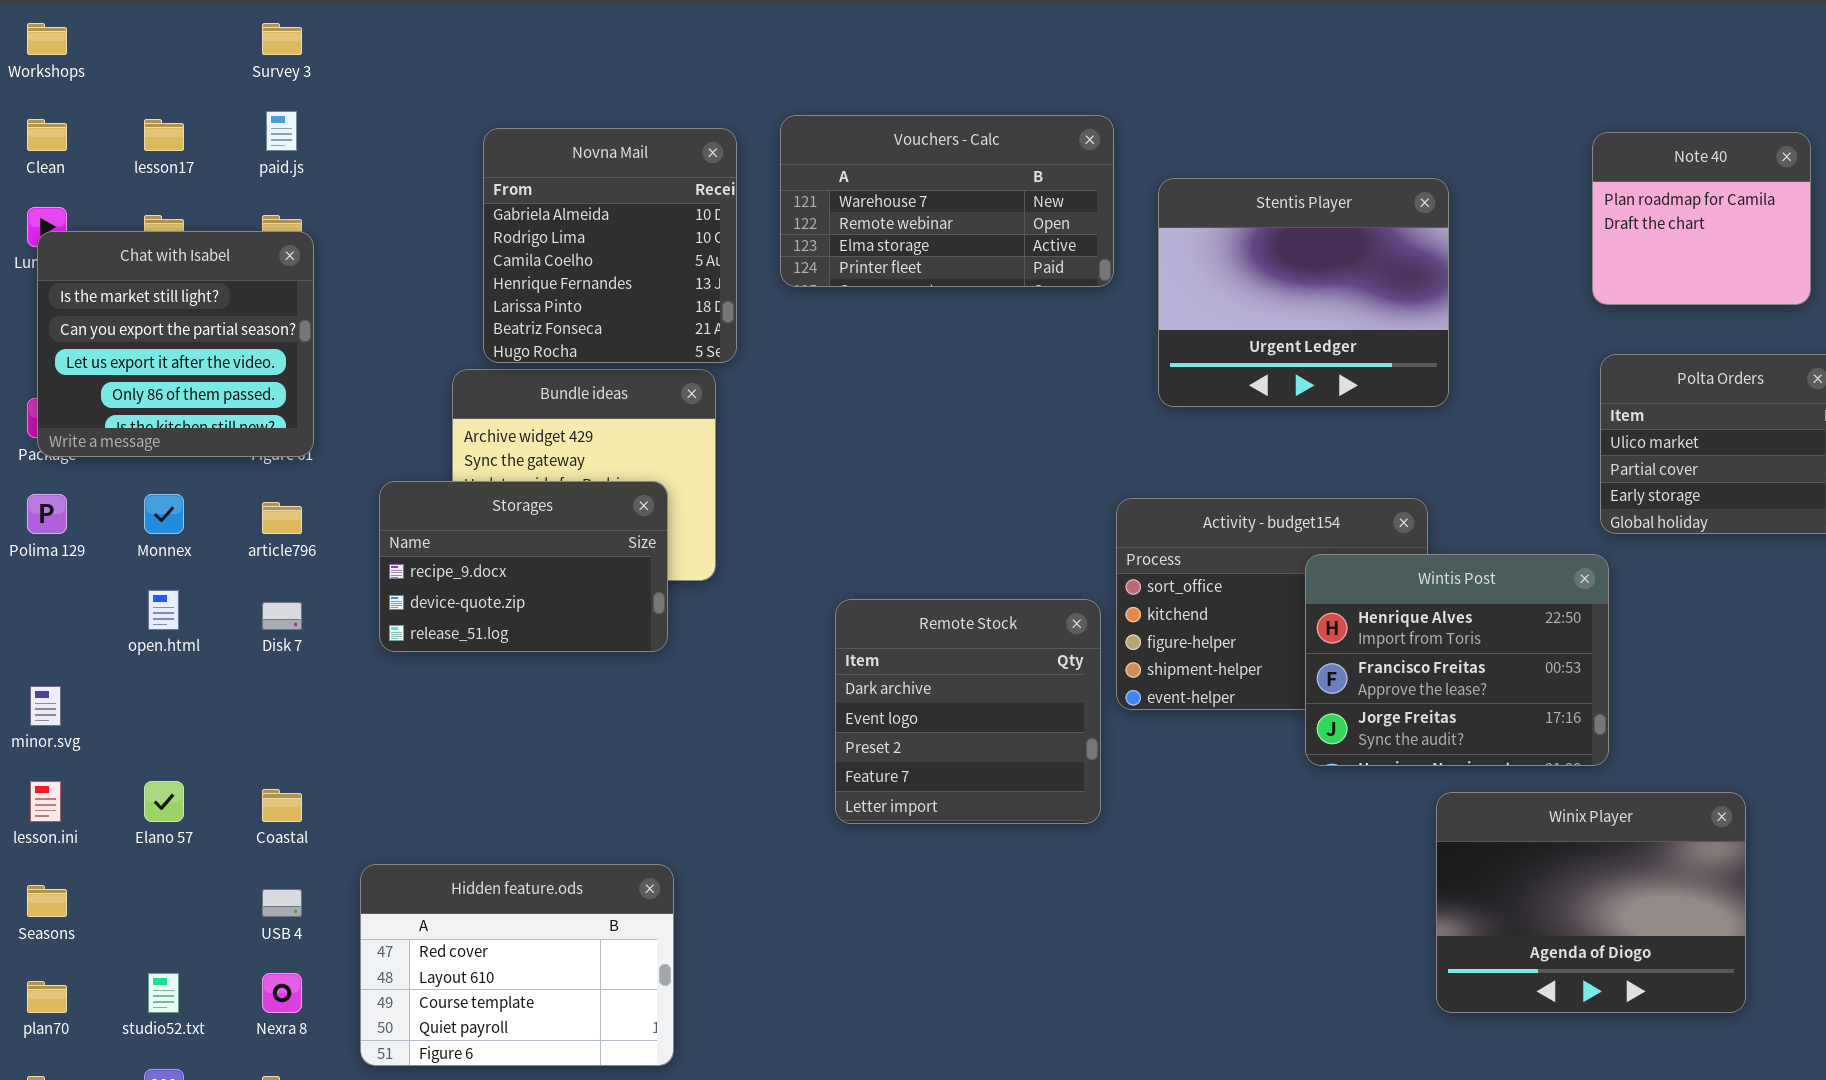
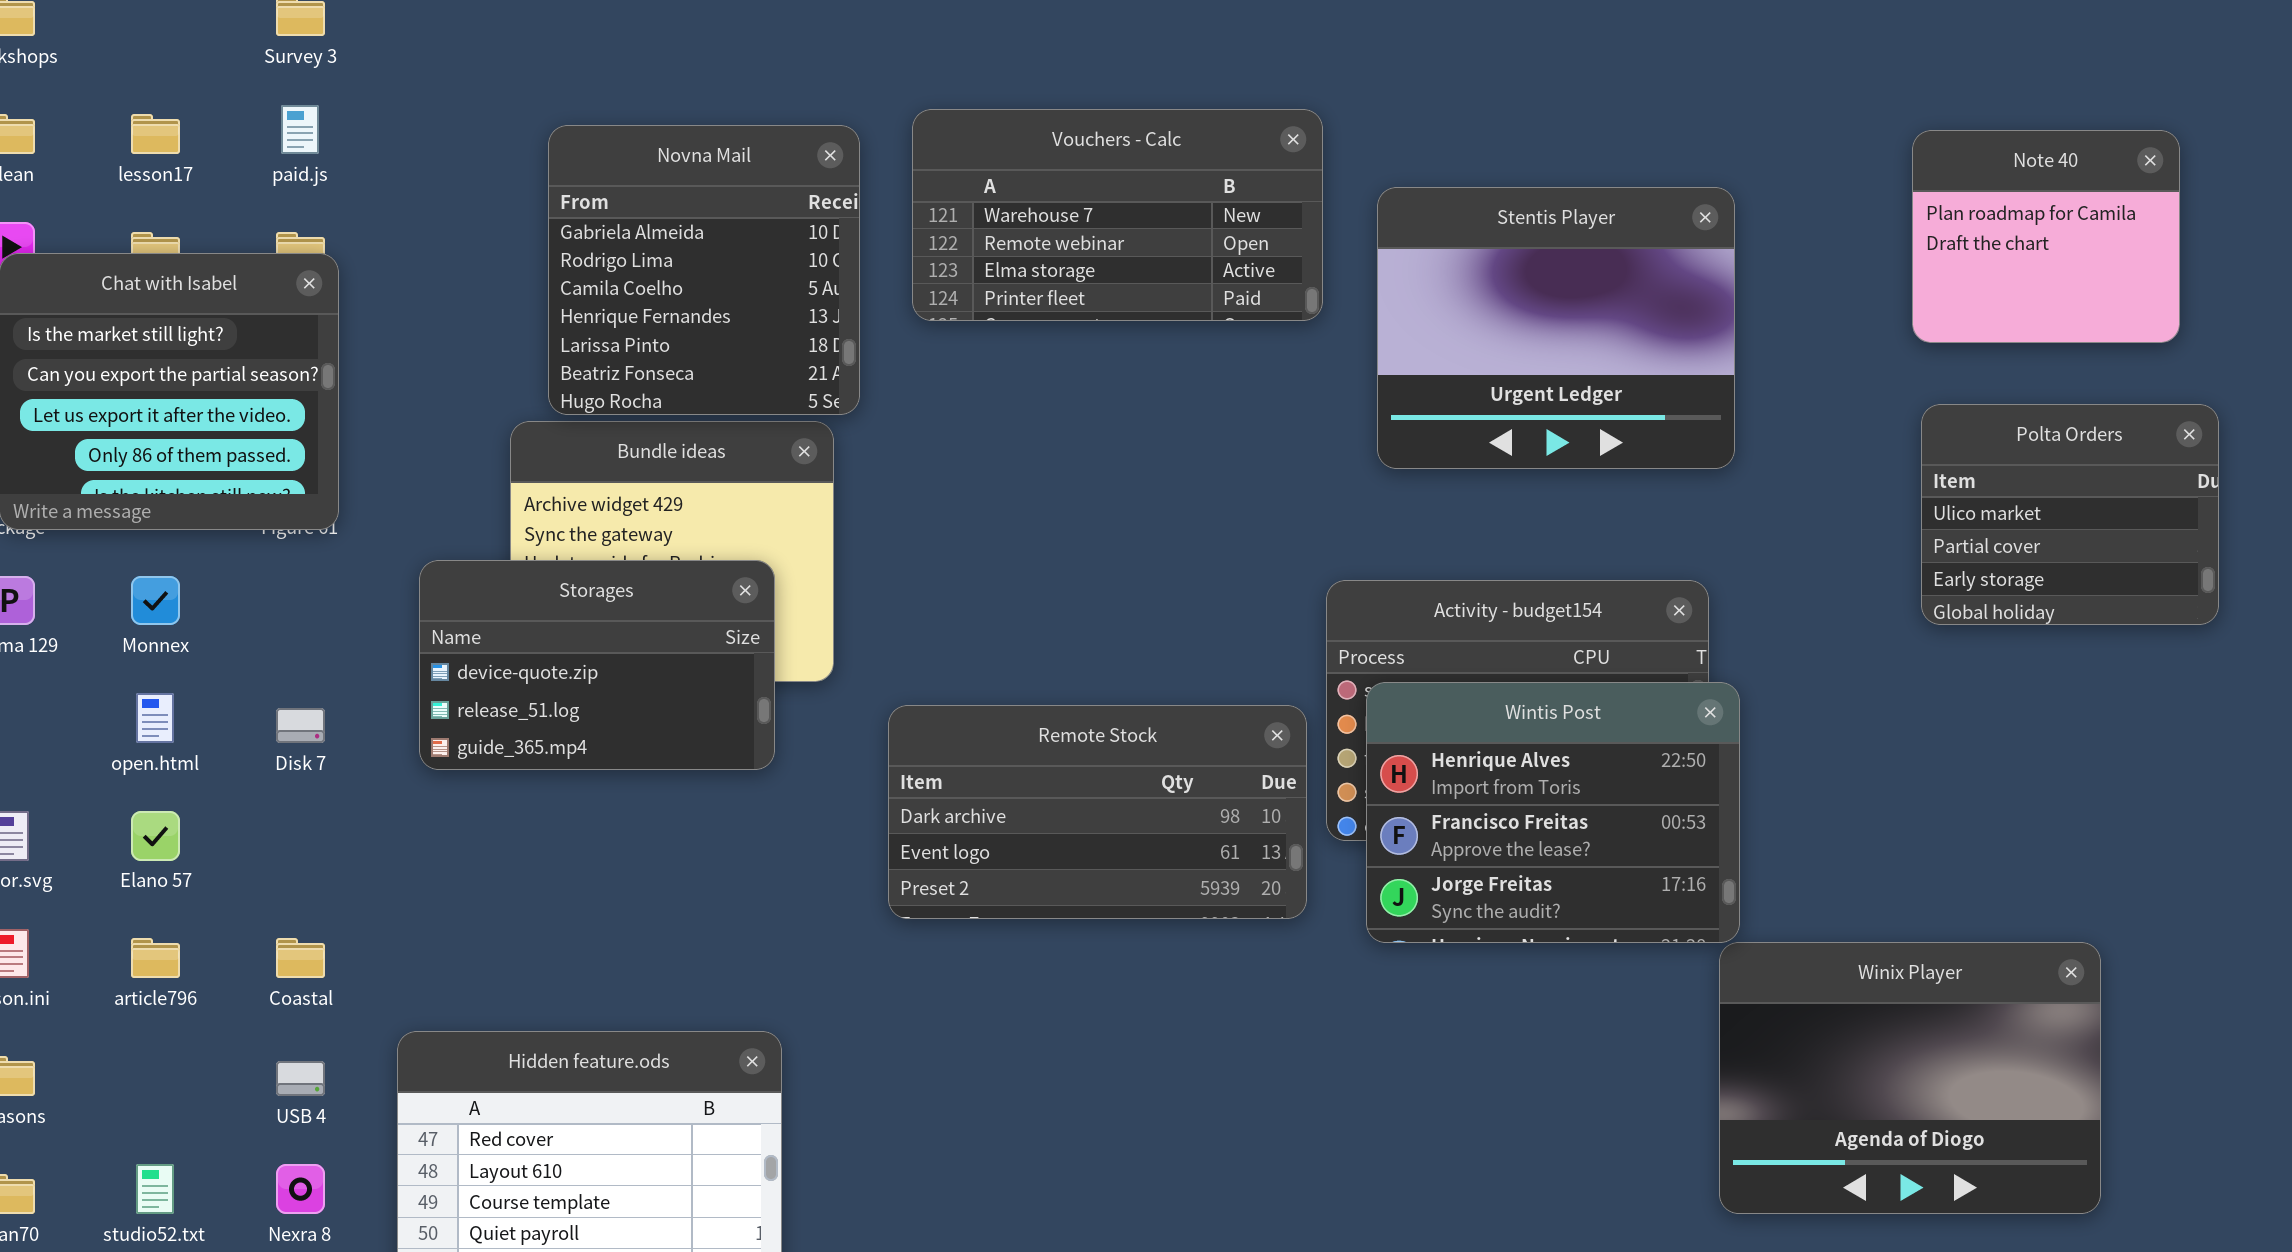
Storages: [379,481,668,652] -> [419,560,775,770], scrolled down 1 row
article796: [262,502,302,534] -> [131,938,180,978], moved
Wintis Post: [1305,554,1609,766] -> [1366,682,1740,943], moved
Remote Stock: [835,599,1101,824] -> [888,705,1307,919], resized
Elano 57: [144,781,184,822] -> [131,811,180,861], moved

